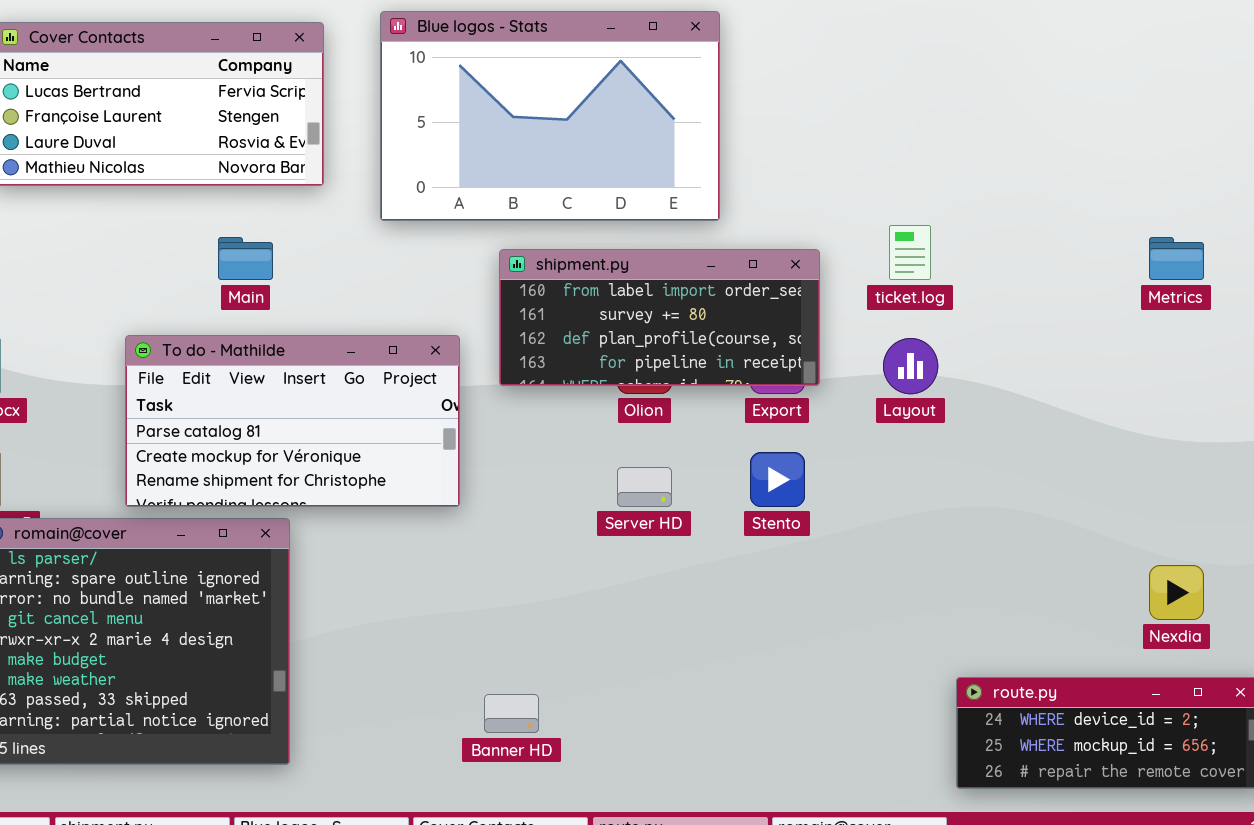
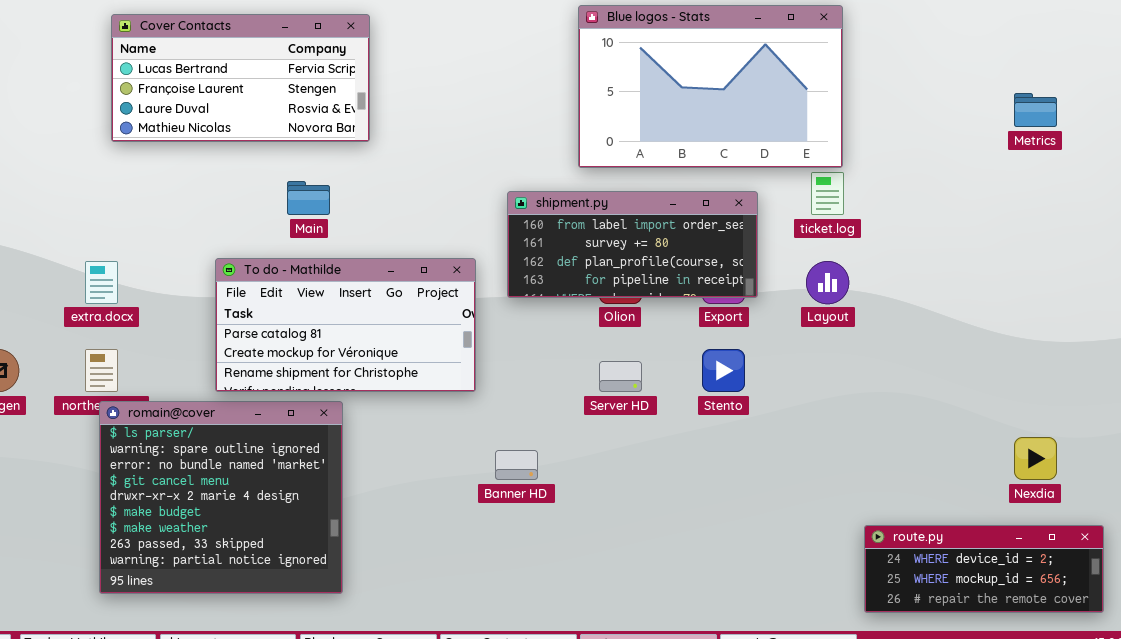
Blue logos - Stats: [380,11,720,221] -> [578,5,843,168], moved
Metrics: [1149,237,1204,280] -> [1014,93,1057,127], moved
Banner HD: [484,694,539,733] -> [495,450,538,480], moved

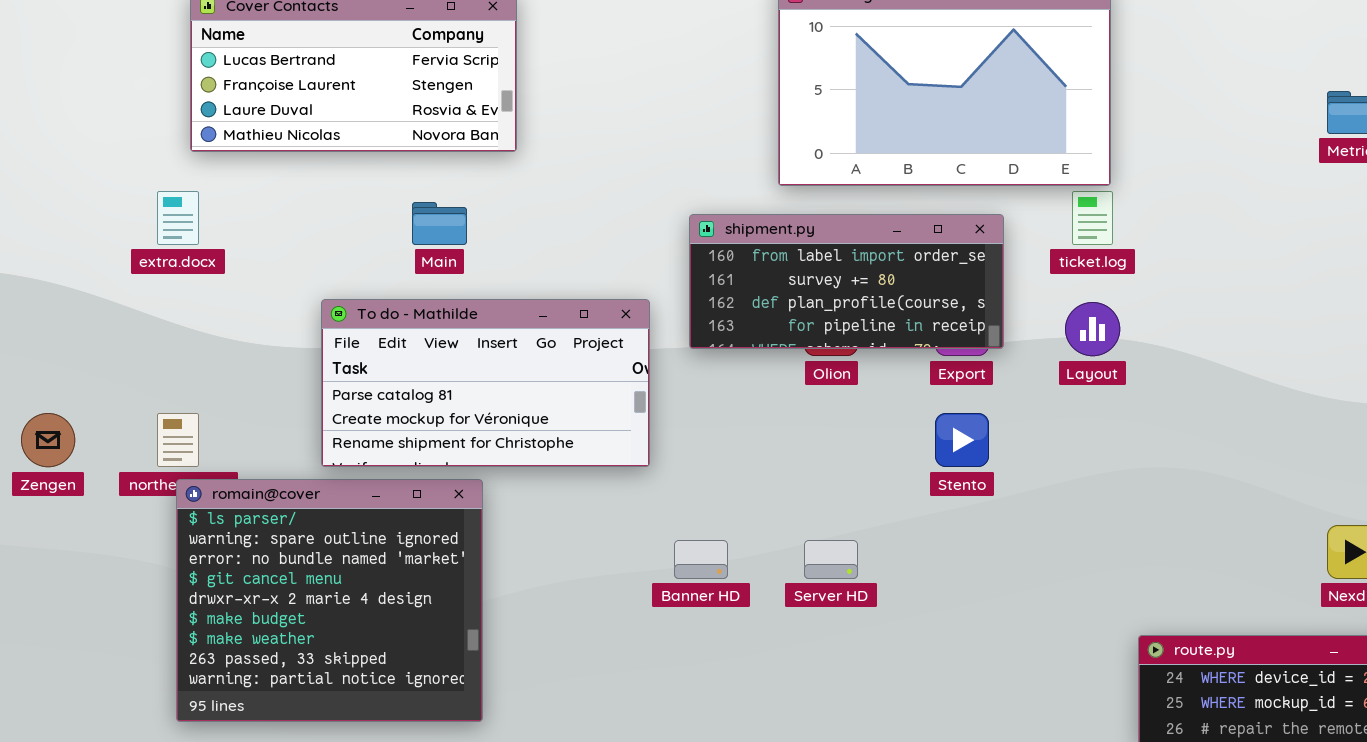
extra.docx: [85,261,118,304] -> [157,191,199,245], moved
Server HD: [599,361,642,392] -> [804,540,858,579], moved

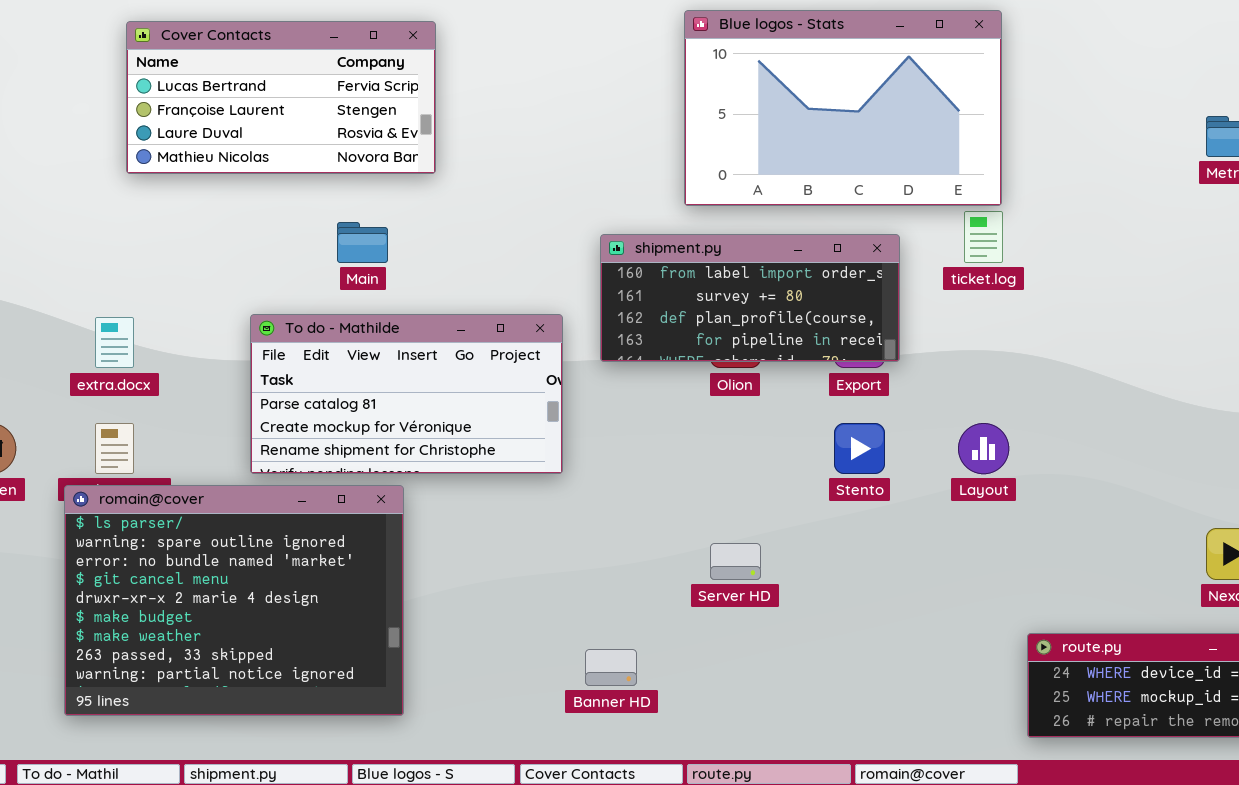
extra.docx: [157,191,199,245] -> [95,317,134,368], moved
Layout: [1065,302,1120,356] -> [958,423,1009,474], moved
romain@cover: [176,479,483,722] -> [64,485,404,716], resized
Banner HD: [674,540,728,579] -> [585,649,637,686], moved

